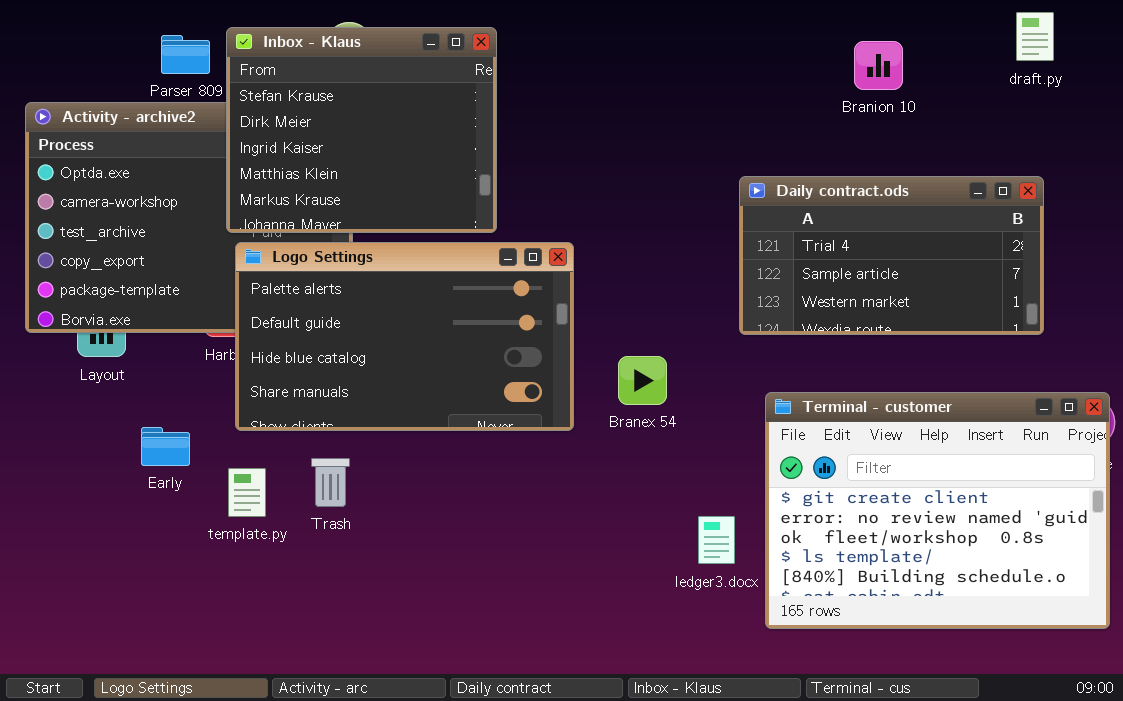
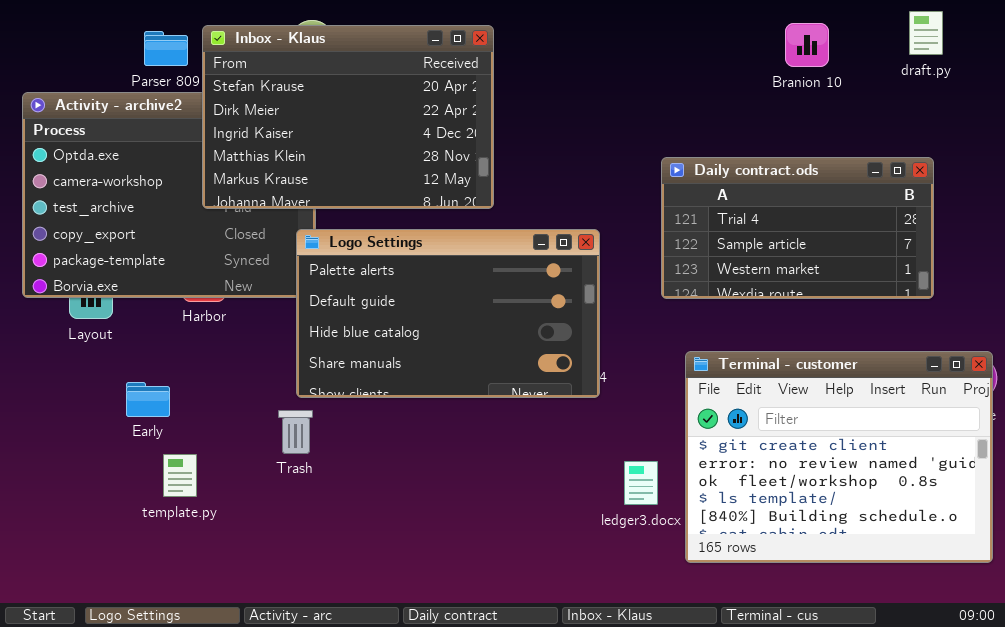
Inbox - Klaus: [226,27,497,233] -> [202,25,494,209], resized
Branion 10: [854,41,903,90] -> [785,23,829,67], moved
Logo Settings: [235,242,574,431] -> [296,229,600,398], moved
template.py: [228,468,266,517] -> [163,454,197,497], moved

